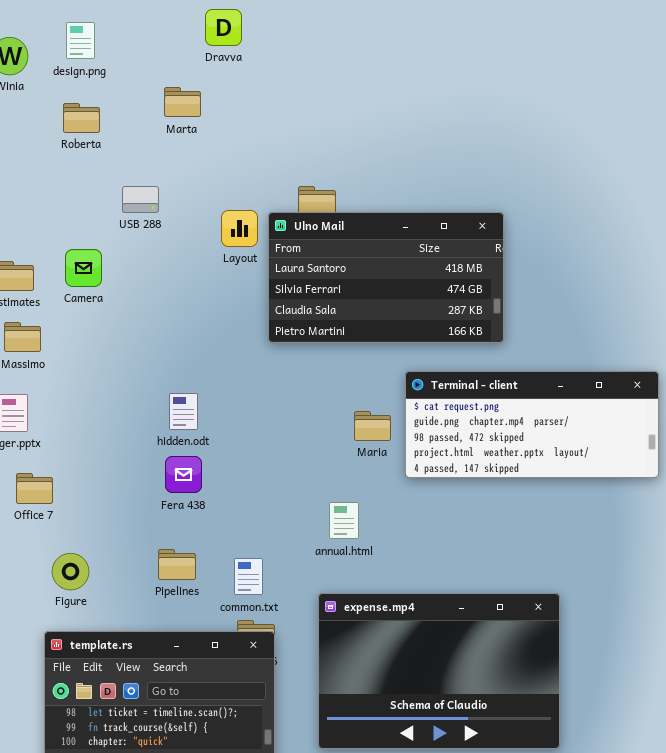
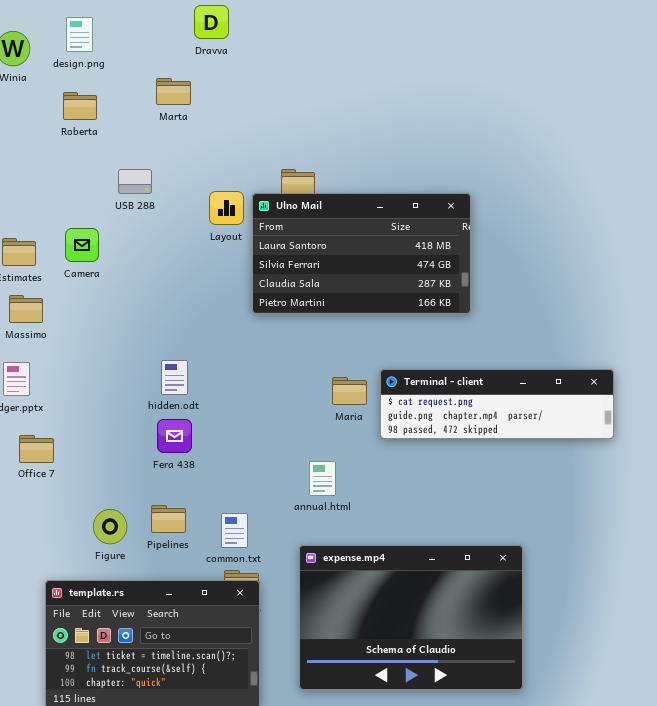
Terminal - client: [405,371,659,478] -> [380,369,614,439], resized
Figure: [52,553,89,590] -> [93,509,127,544], moved

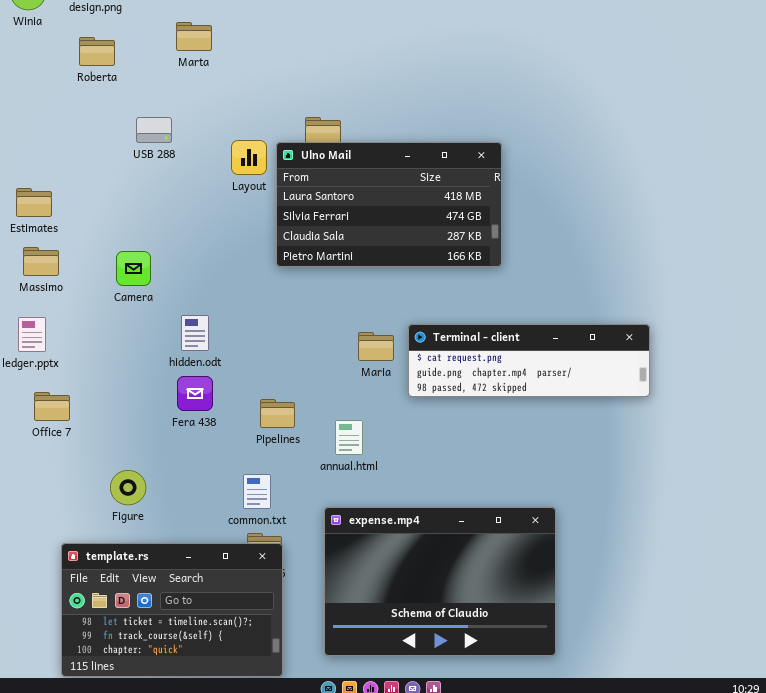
Camera: [65,228,99,262] -> [116,251,151,286], moved
Pipelines: [151,505,186,533] -> [260,399,295,428], moved

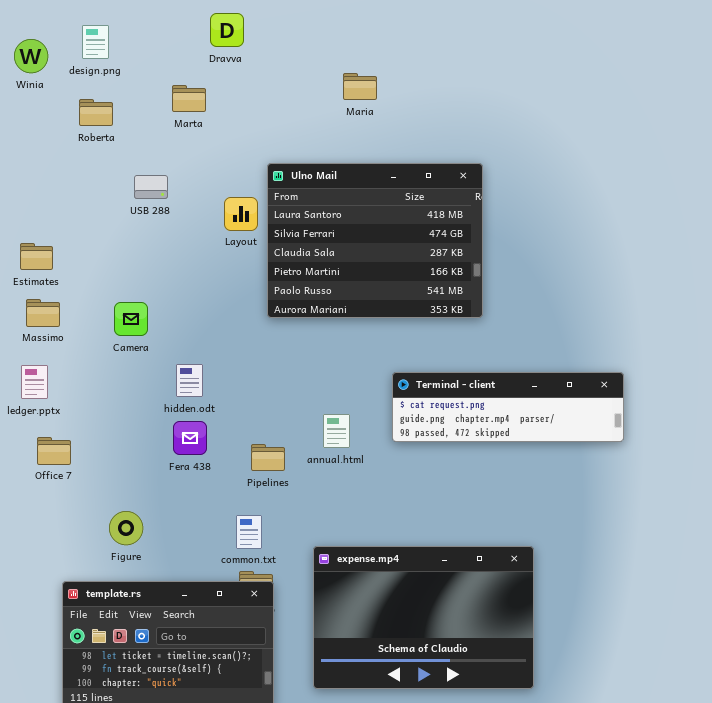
Ulno Mail: [276,142,502,267] -> [267,163,483,318], resized
Maria: [358,332,394,361] -> [343,73,377,100], moved
annual.html: [335,420,363,455] -> [323,414,350,448], moved

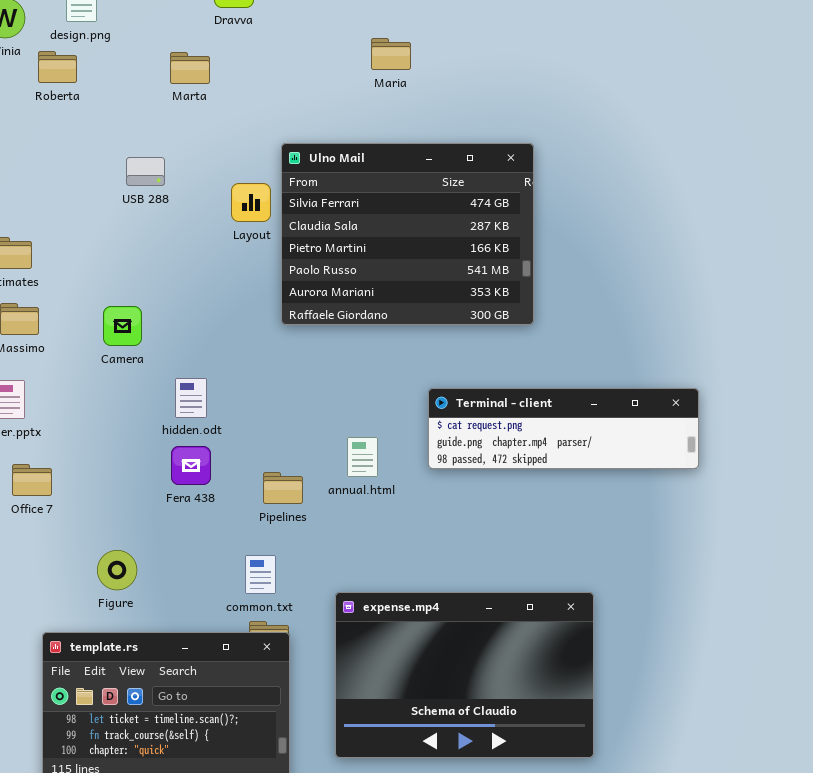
Roberta: [79,99,113,126] -> [38,51,77,83], moved
Ulno Mail: [267,163,483,318] -> [281,143,534,325], scrolled down 1 row

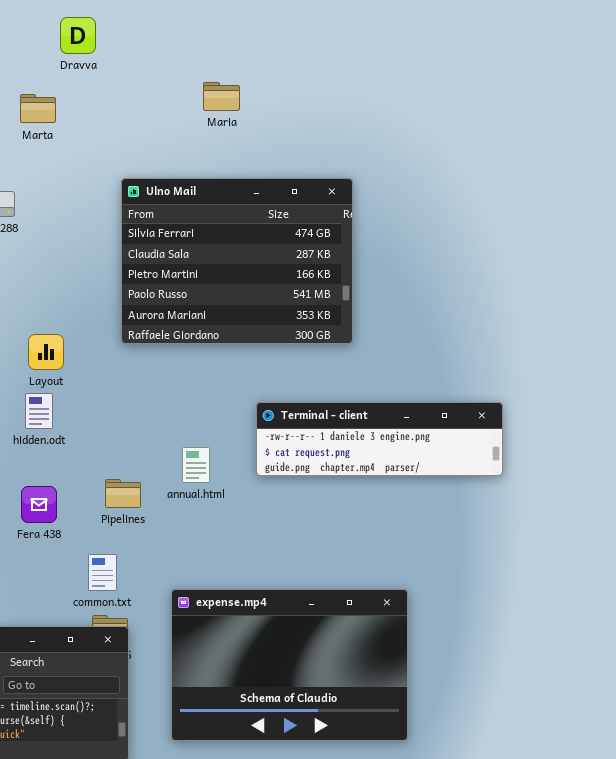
Layout: [231,183,271,222] -> [28,334,64,370], moved
Terminal - client: [428,388,699,469] -> [256,402,503,476], scrolled up 1 row
Fera 438: [171,446,211,485] -> [21,486,57,523], moved

